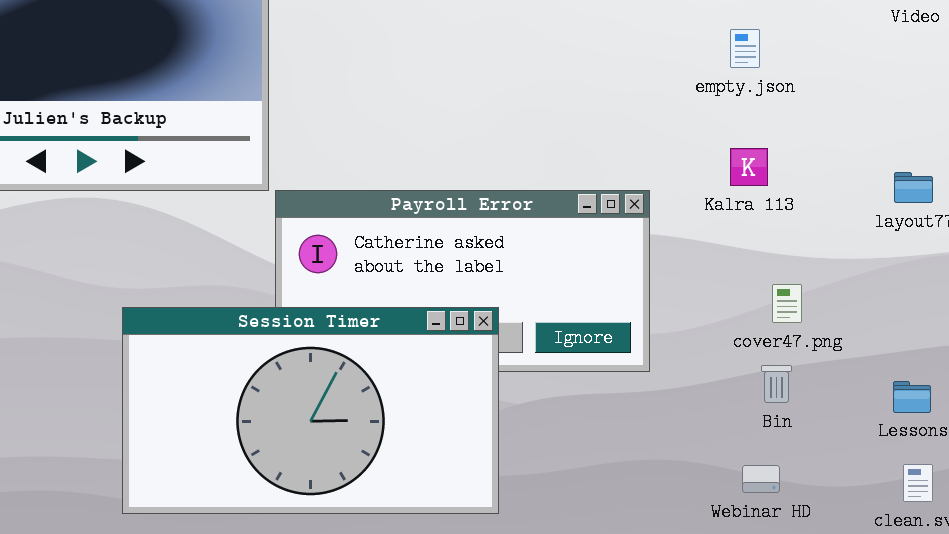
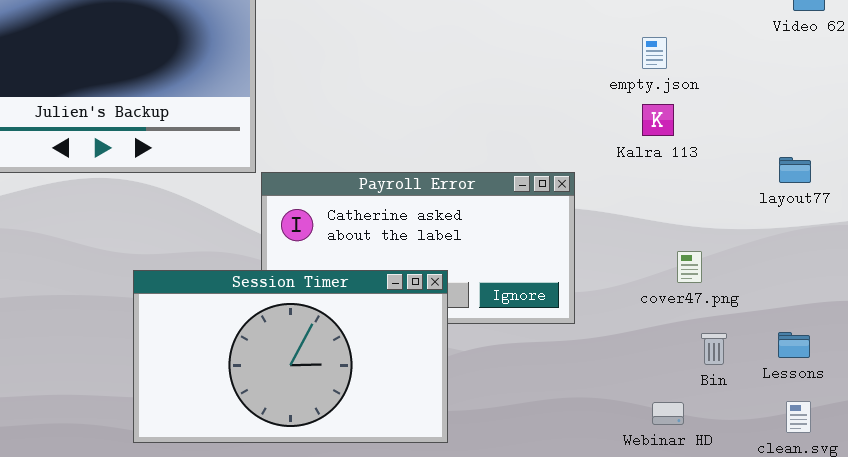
Kalra 113: [730,148,768,186] -> [642,104,674,136], moved
Bin: [761,365,792,403] -> [701,333,727,365], moved

